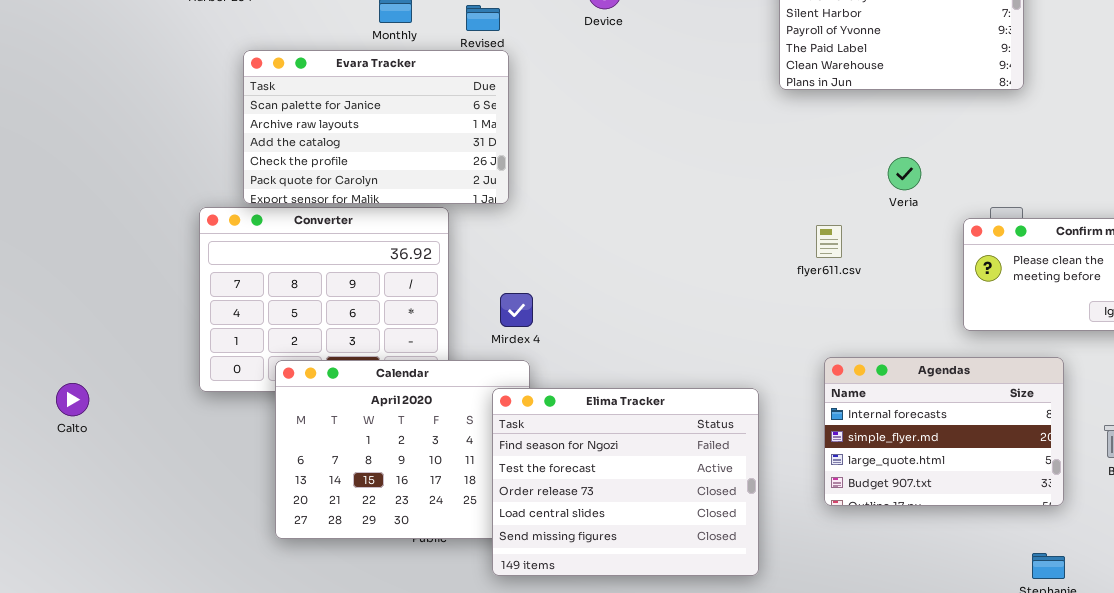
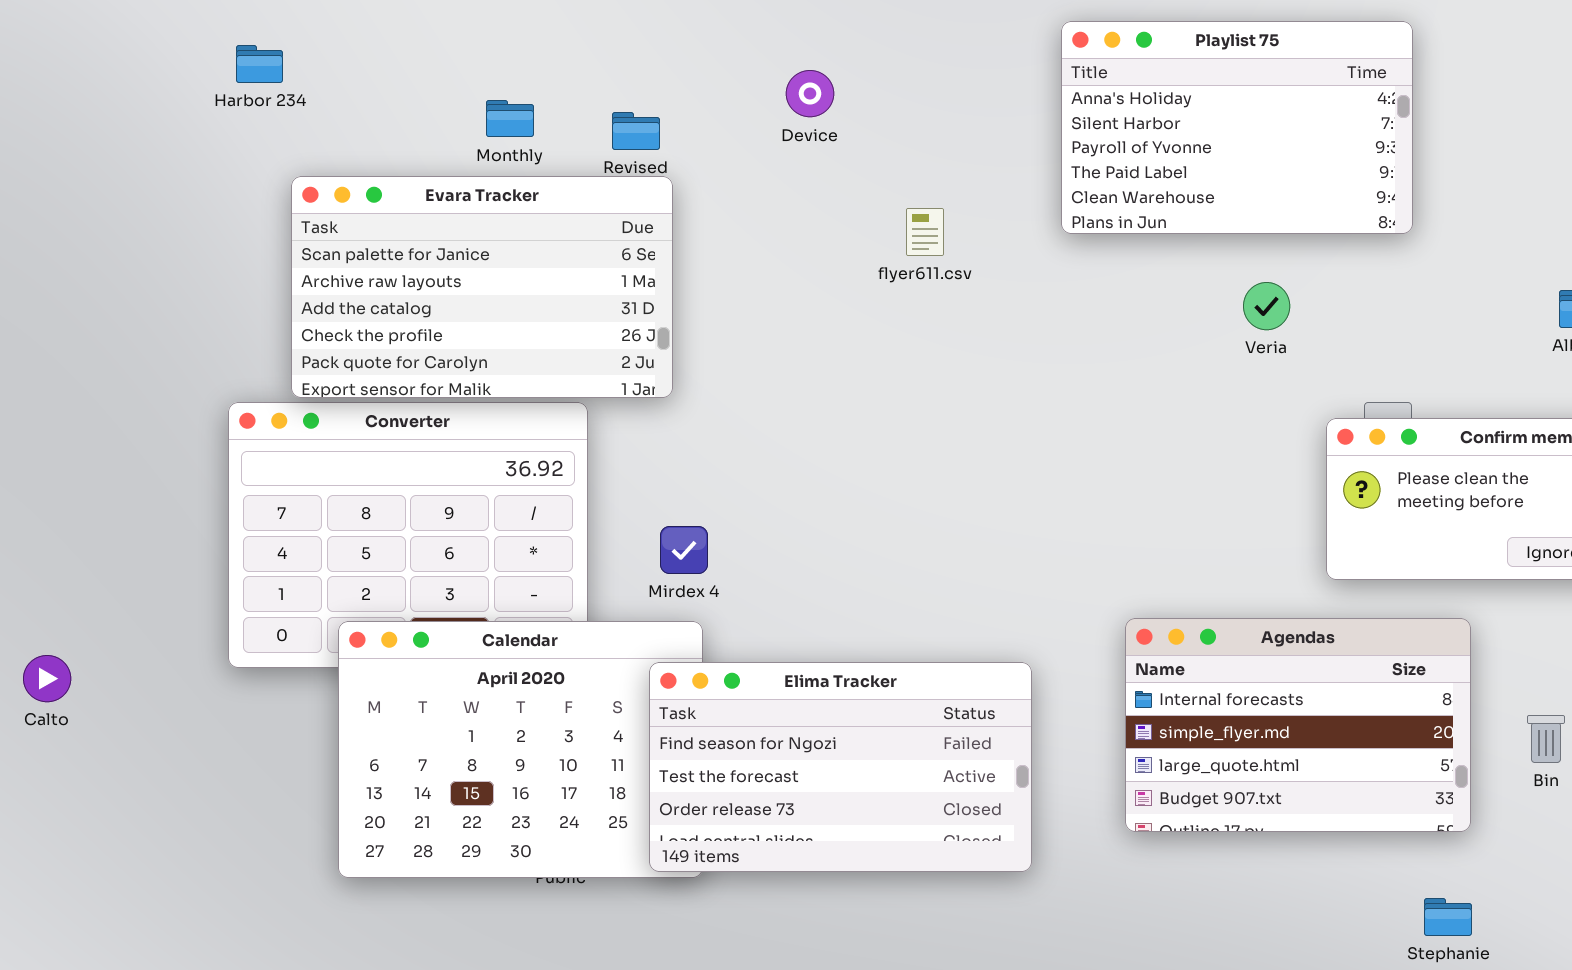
Veria: [888,157,921,190] -> [1243,282,1290,330], moved
flyer611.csv: [816,225,842,258] -> [906,208,944,256], moved
Elima Tracker: [492,388,759,576] -> [649,662,1032,872], resized

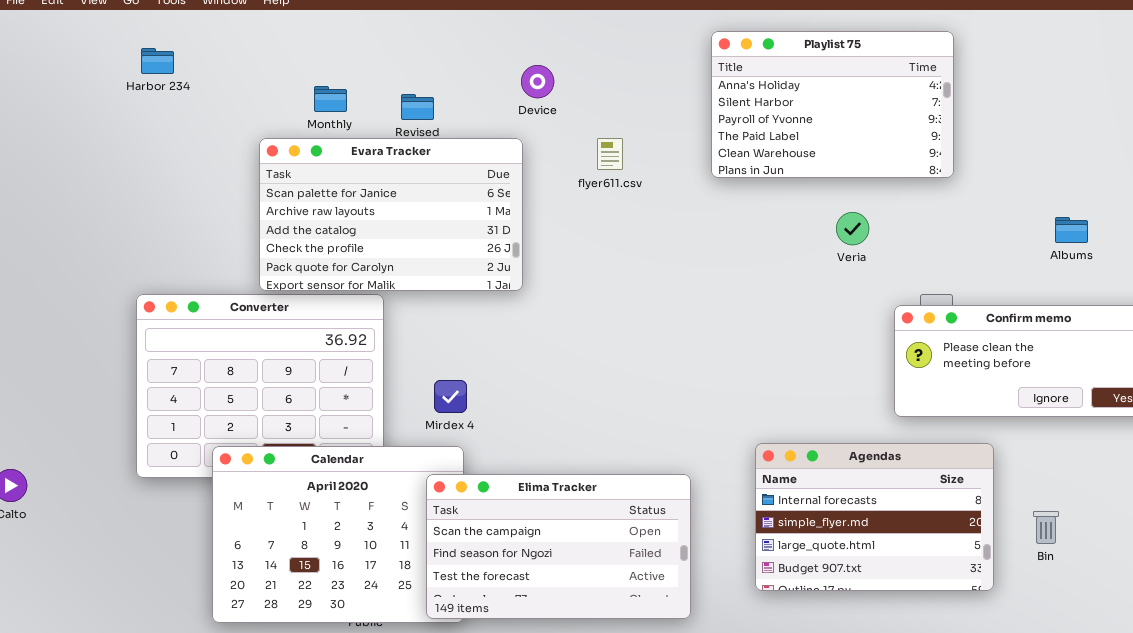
Evara Tracker: [291,176,673,398] -> [259,138,523,291], moved
flyer611.csv: [906,208,944,256] -> [597,138,623,170], moved
Elima Tracker: [649,662,1032,872] -> [426,474,691,619], scrolled up 1 row

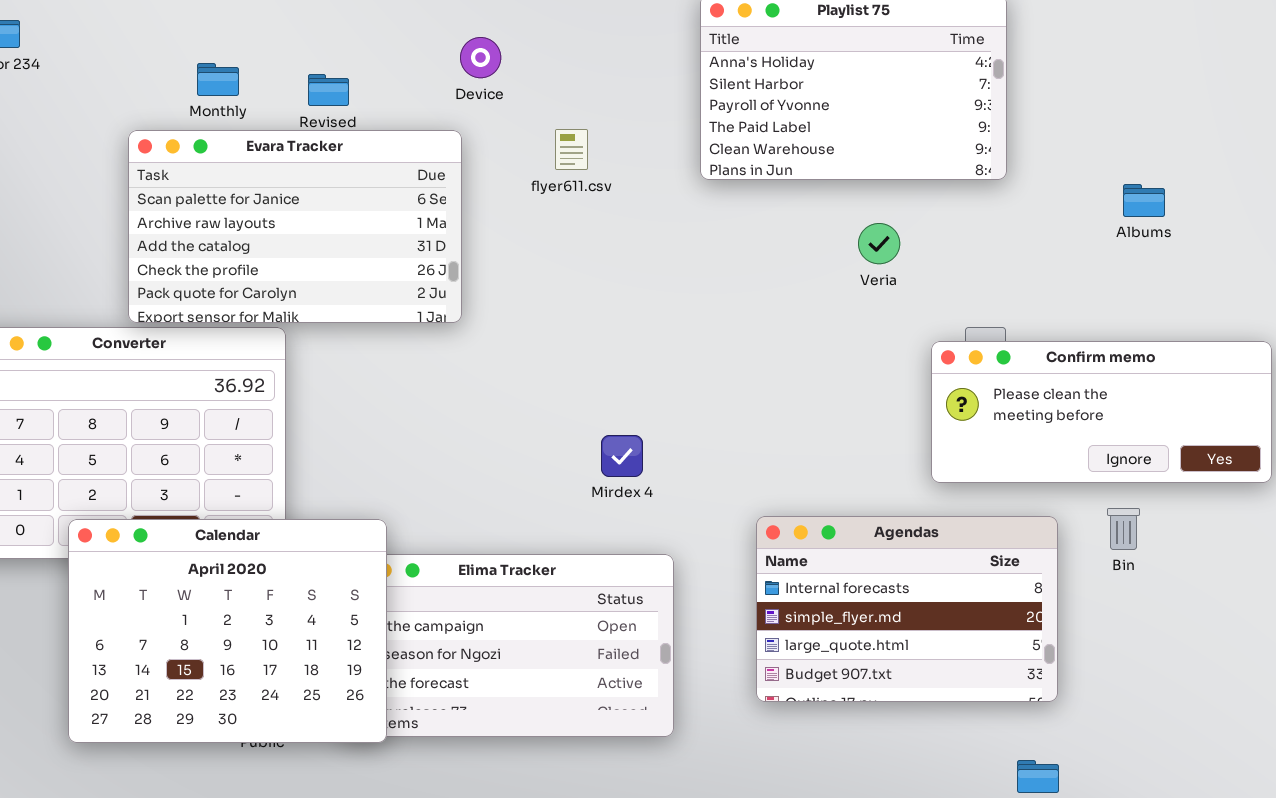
Albums: [1055,217,1088,243] -> [1123,184,1165,217], moved
Mirdex 4: [434,380,467,413] -> [601,435,643,477], moved
Calendar: [212,446,464,623] -> [68,519,387,743], raised
Bin: [1033,511,1059,544] -> [1107,508,1140,550], moved

